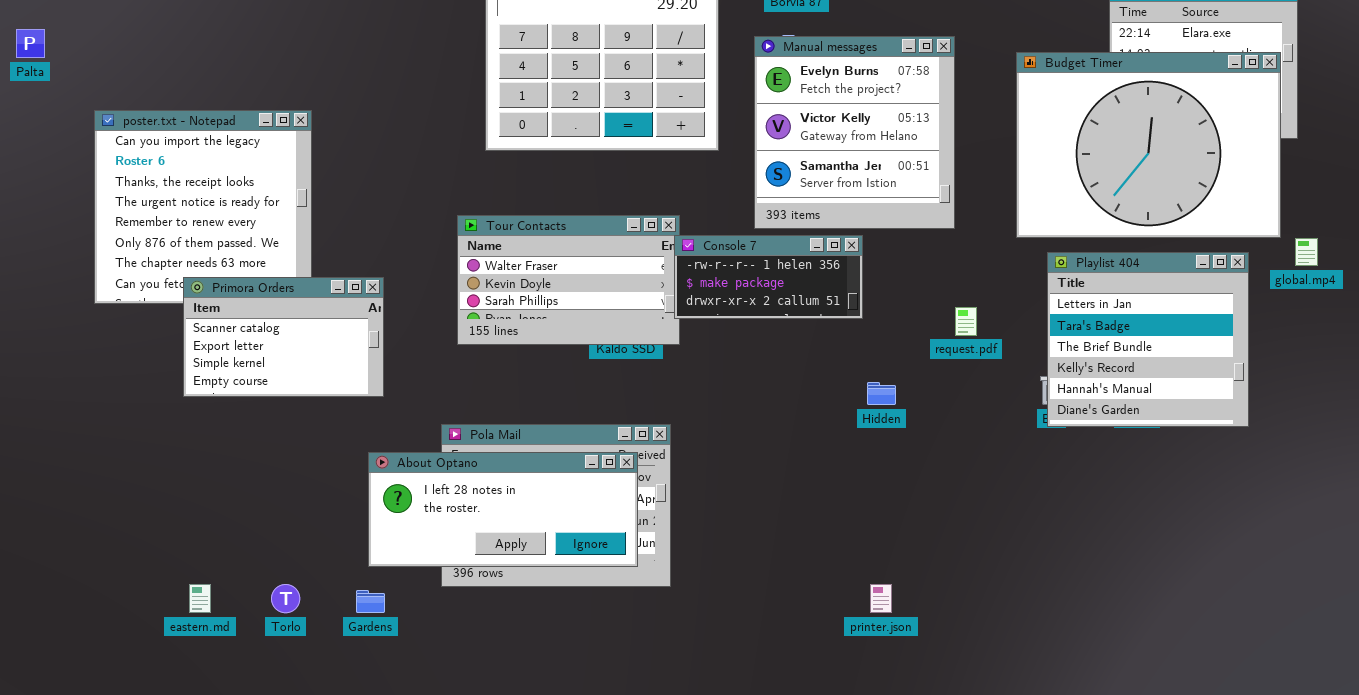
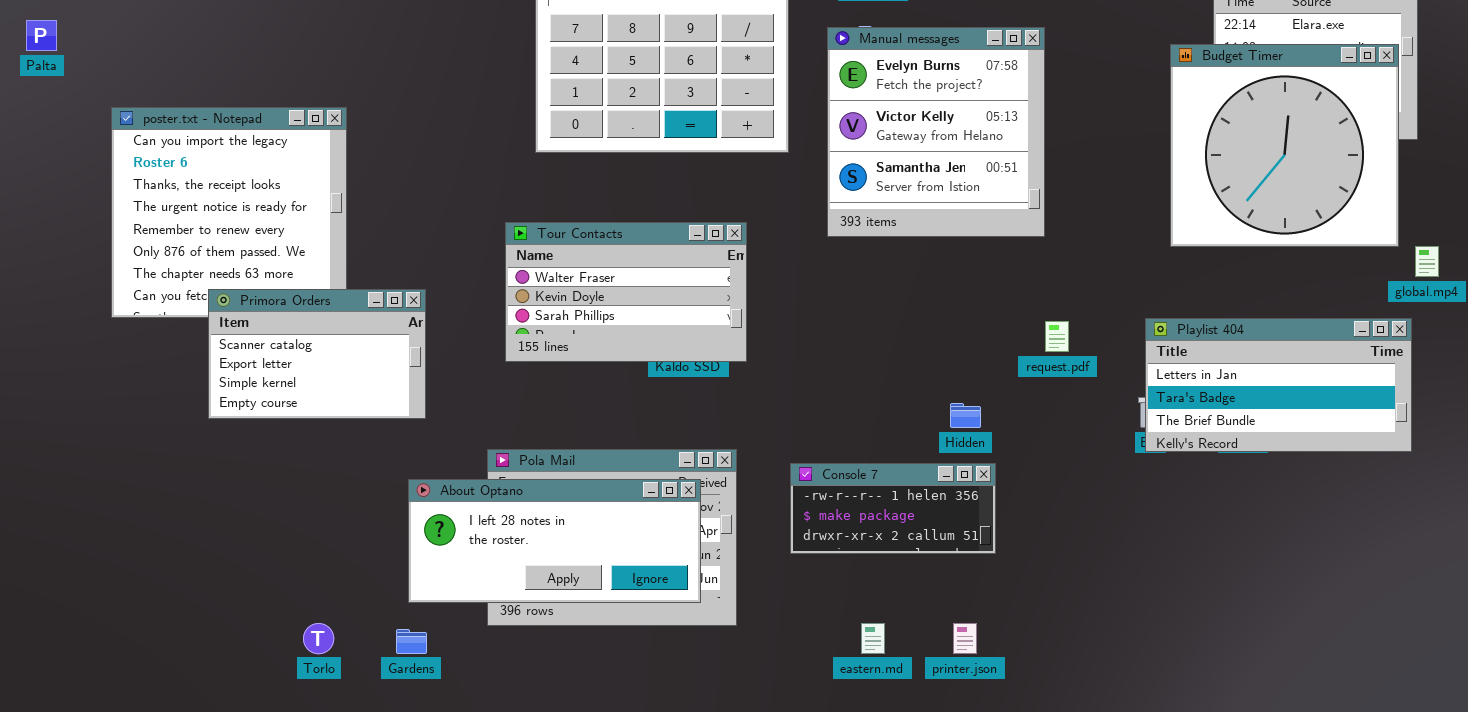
Budget Timer: [1016,52,1281,238] -> [1170,44,1399,247], resized
Console 7: [674,235,863,319] -> [790,463,996,554], moved
Playlist 404: [1047,252,1249,427] -> [1145,318,1412,452], resized
eastern.md: [189,584,211,613] -> [861,623,885,654], moved

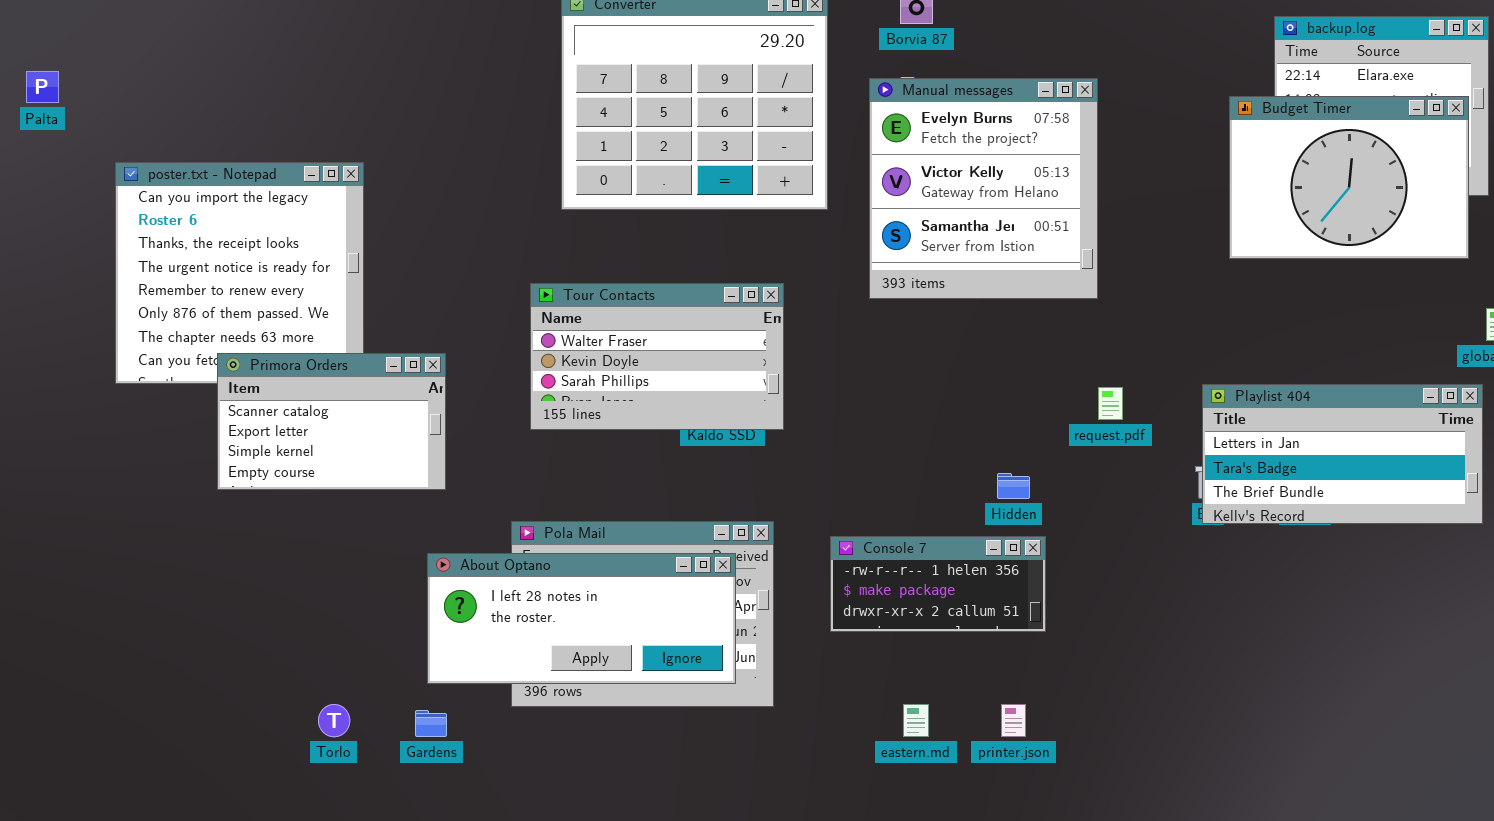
Budget Timer: [1170,44,1399,247] -> [1229,96,1469,259], resized

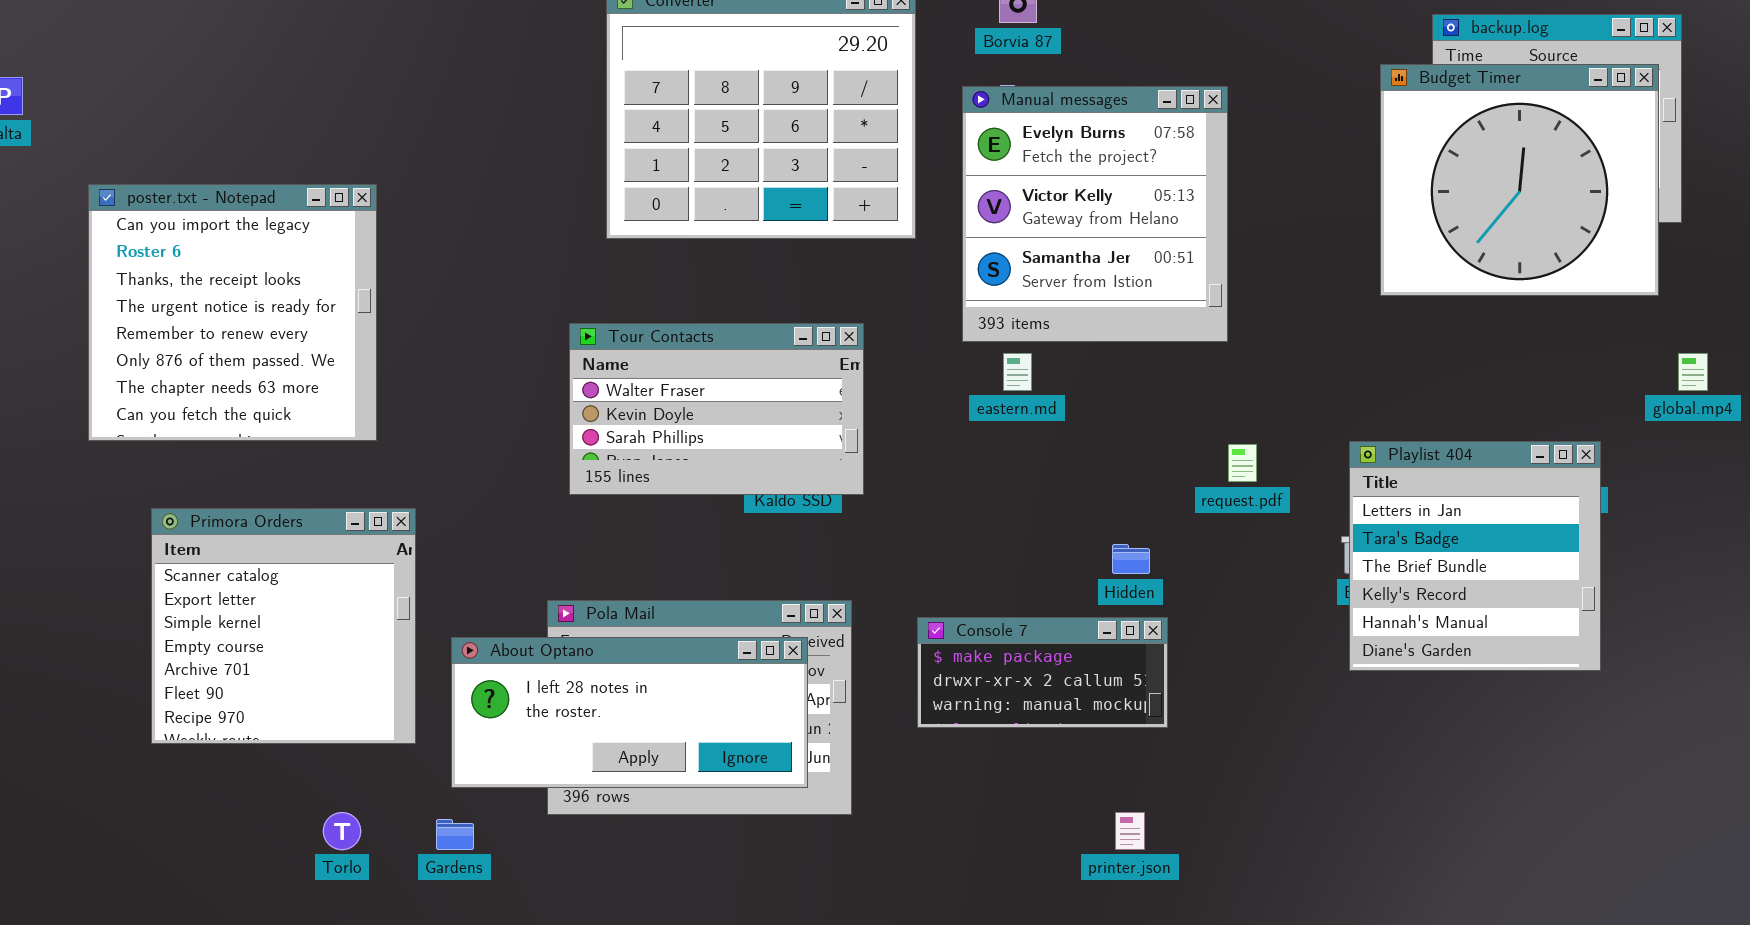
Budget Timer: [1229,96,1469,259] -> [1380,64,1659,296], resized
Primora Orders: [217,353,446,490] -> [151,508,416,744], moved, resized
Playlist 404: [1202,384,1483,524] -> [1349,441,1601,671], resized
Console 7: [830,536,1046,632] -> [917,617,1168,728], scrolled down 1 row
eastern.md: [903,704,929,737] -> [1003,353,1032,391], moved

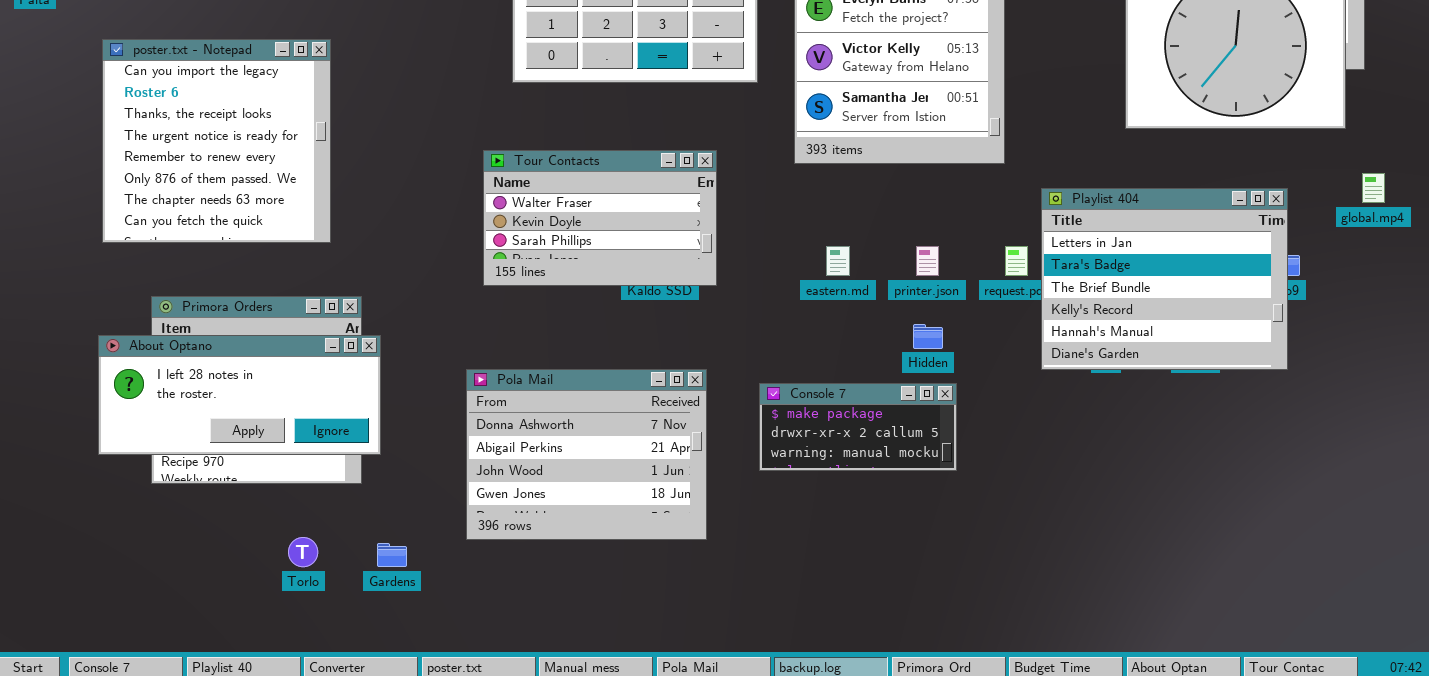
eastern.md: [1003,353,1032,391] -> [826,246,850,276], moved
Playlist 404: [1349,441,1601,671] -> [1041,188,1288,370], moved, resized
About Optano: [451,637,808,788] -> [98,335,381,455], moved
printer.json: [1115,812,1145,850] -> [916,246,939,276], moved

